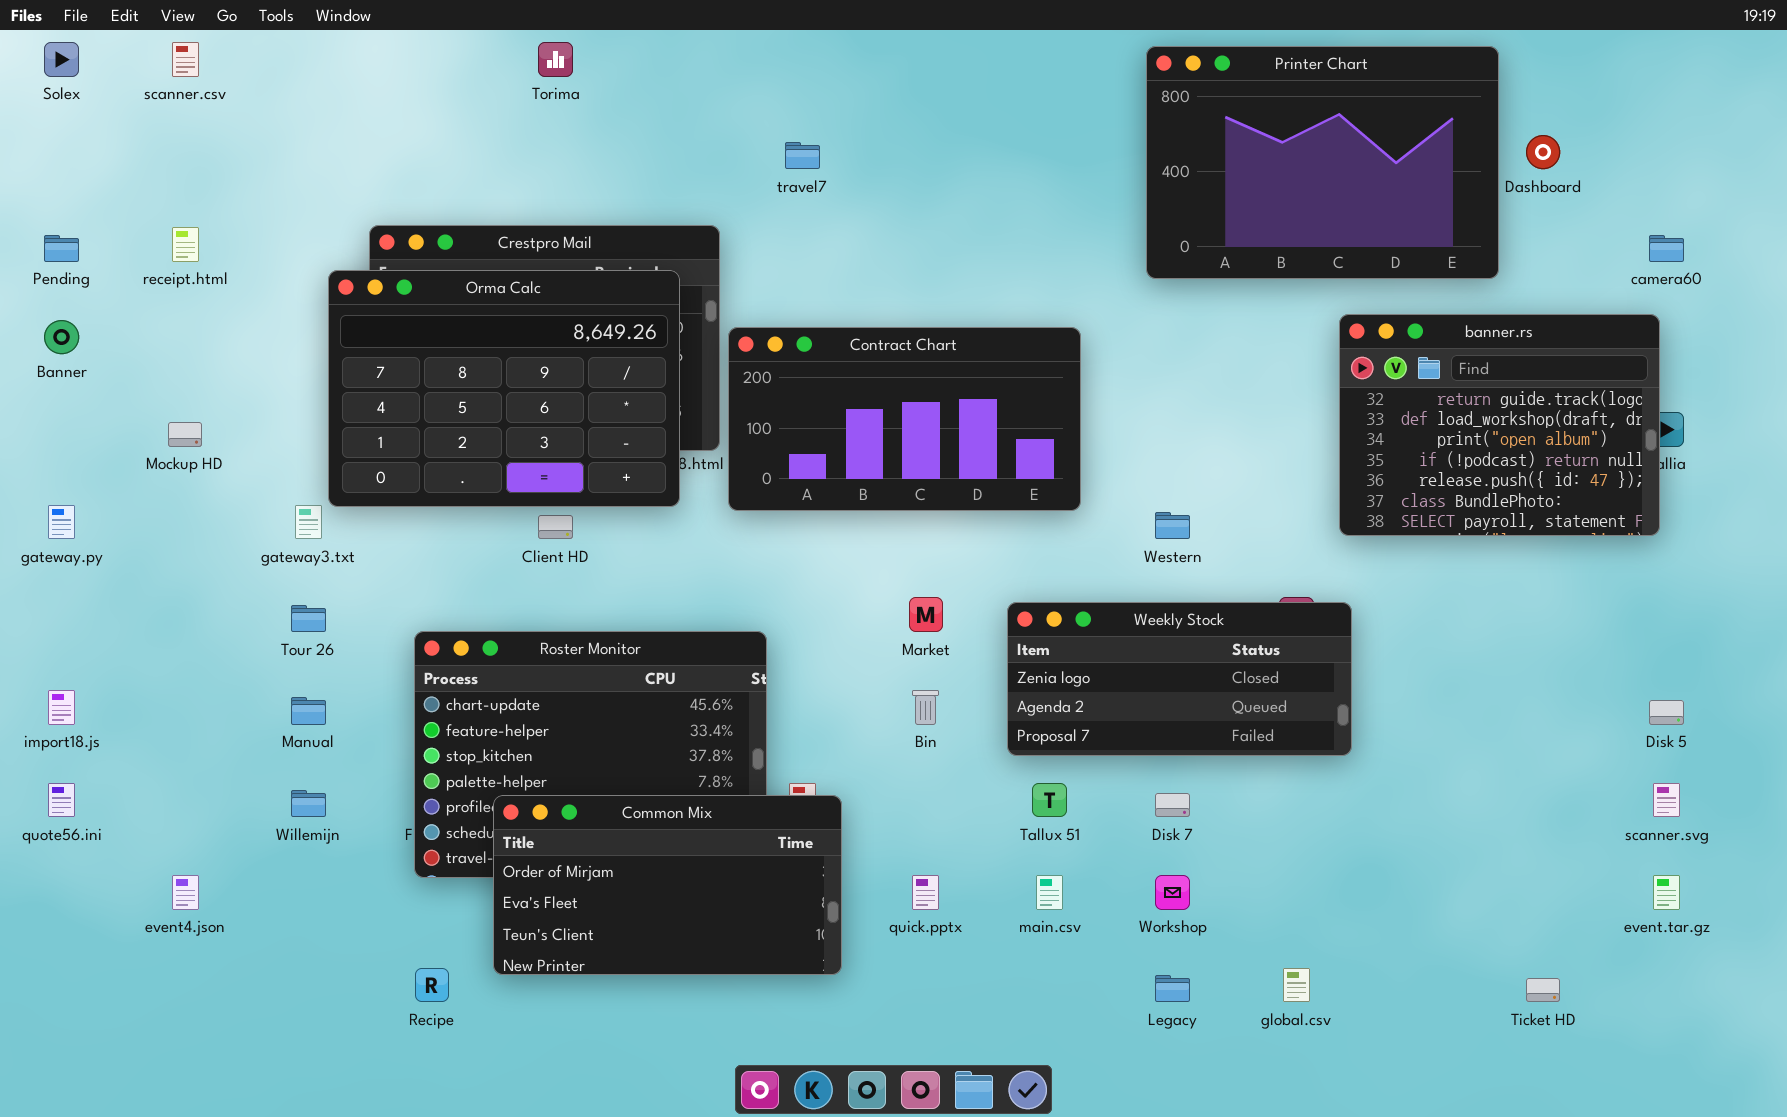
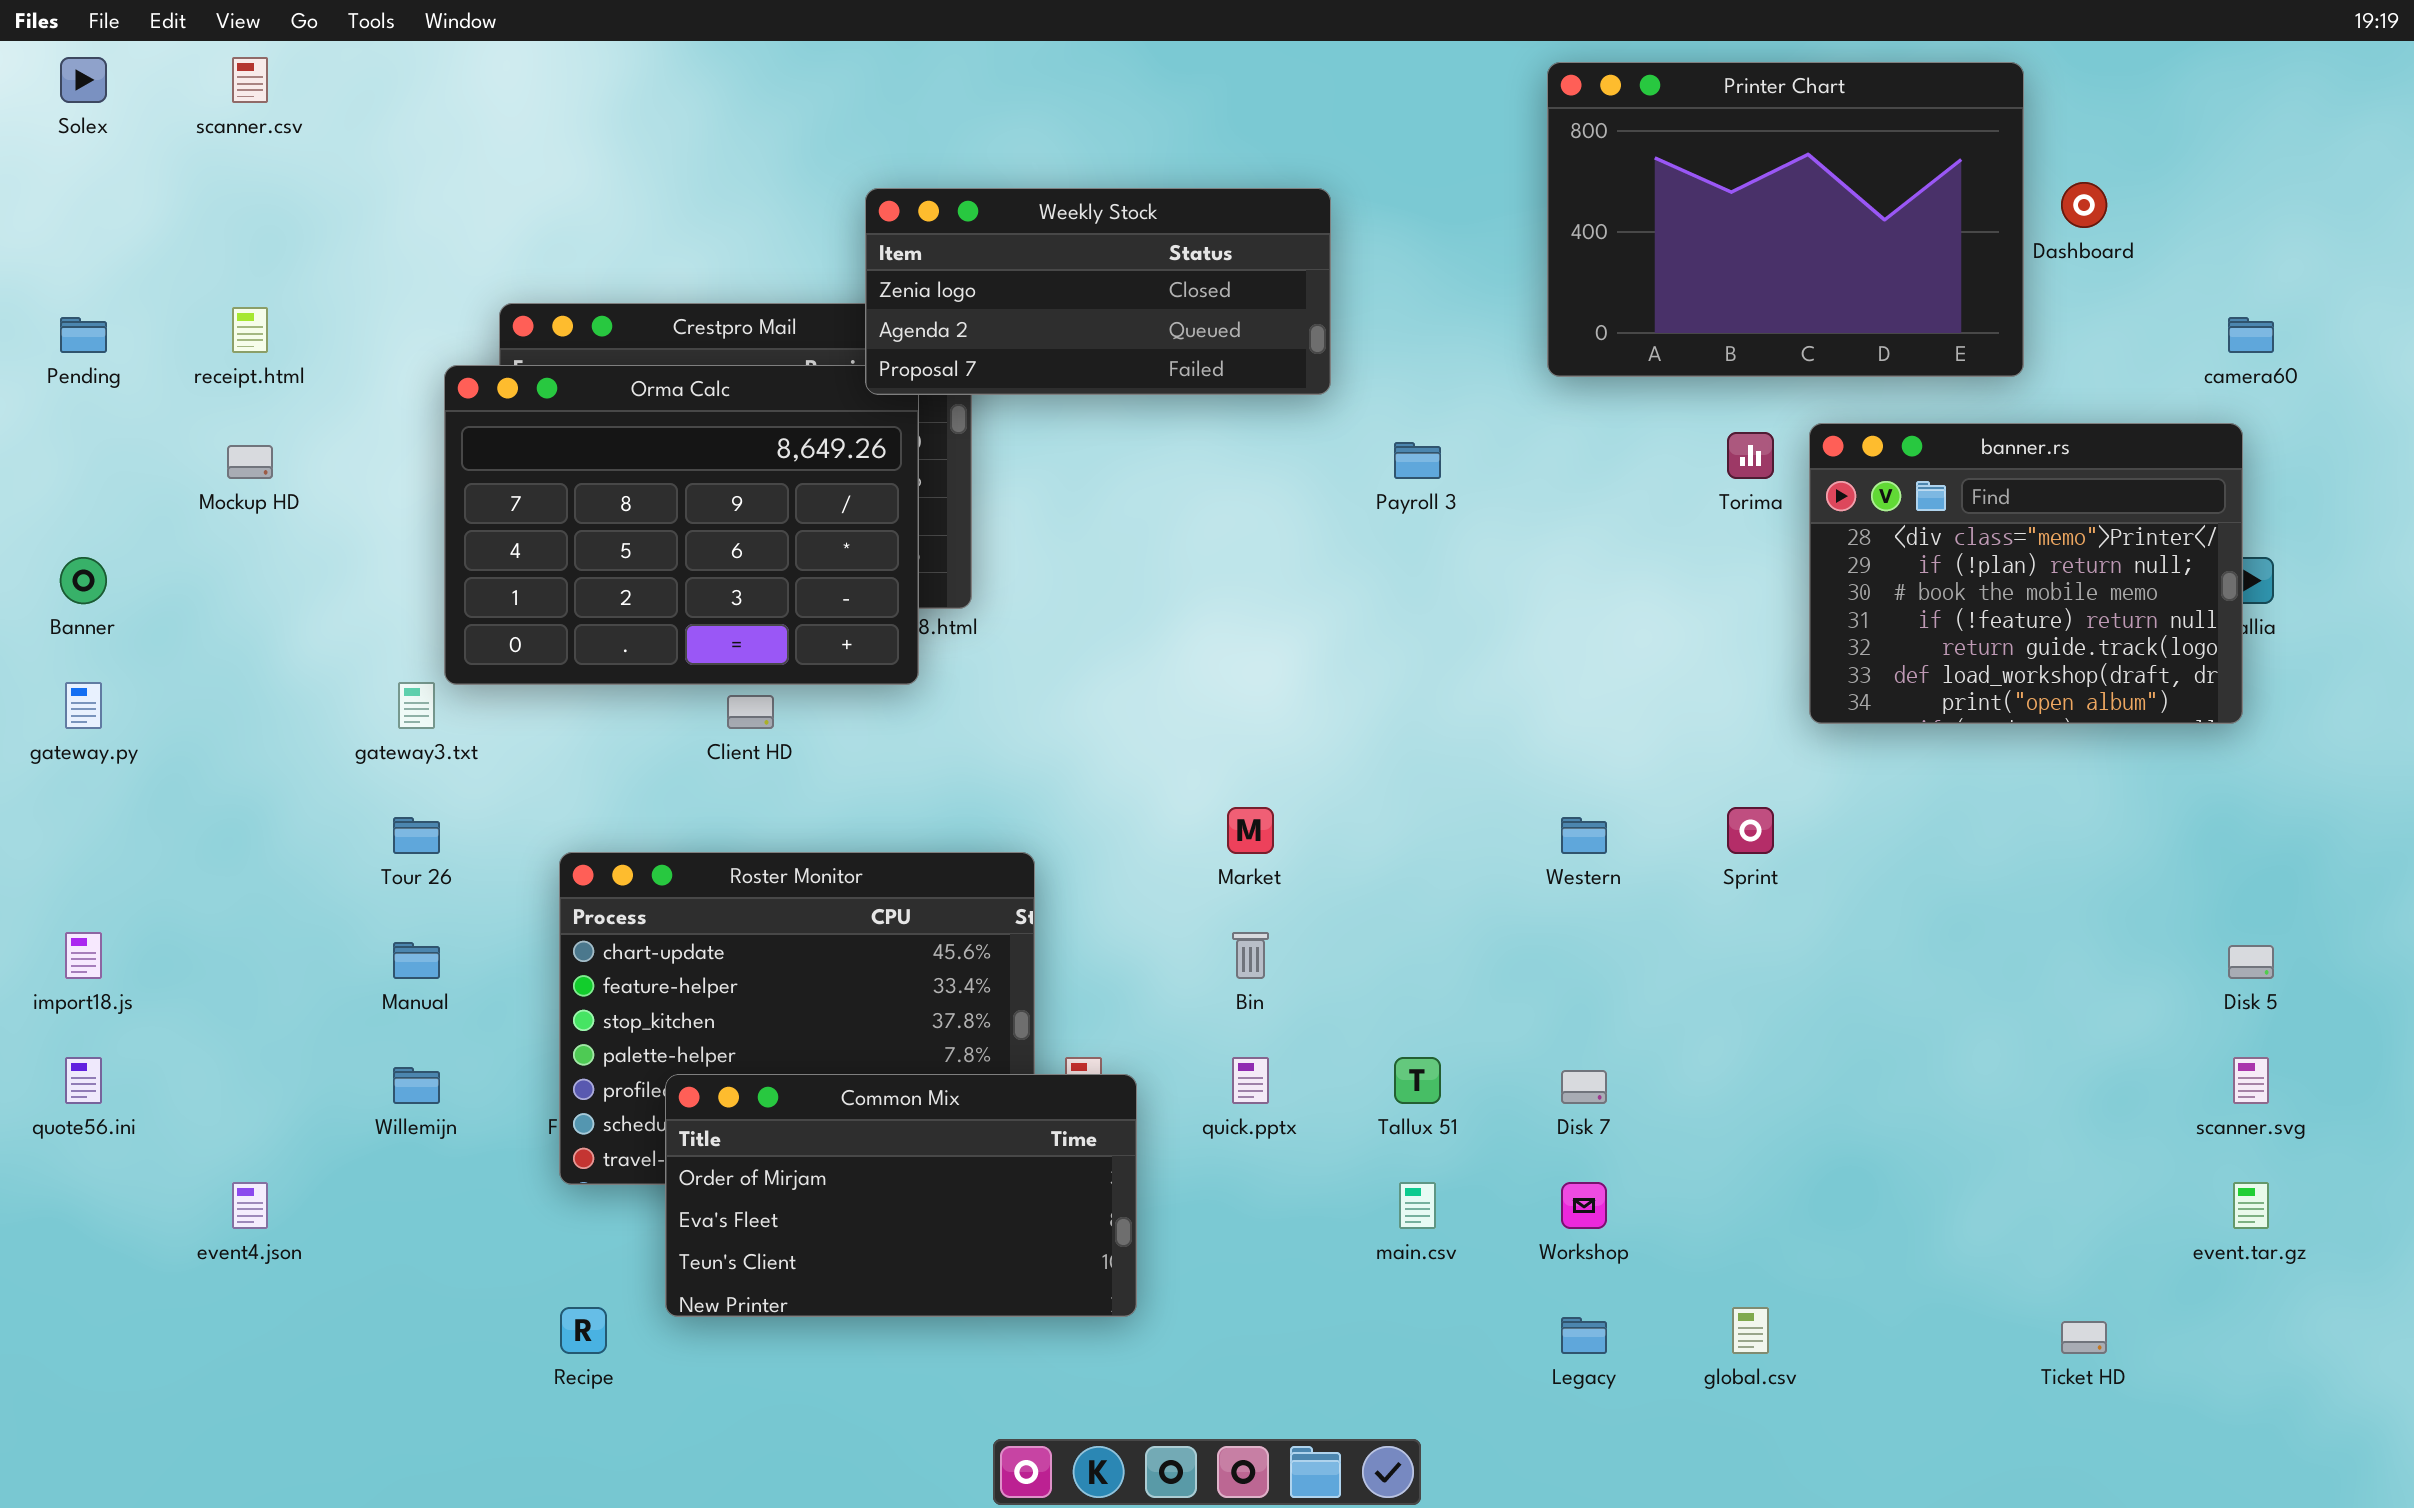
Torima: [538,42,573,77] -> [1727,432,1774,479], moved
banner.rs: [1339,314,1660,536] -> [1809,423,2243,724], scrolled up 4 rows
Banner: [44,320,79,354] -> [60,557,107,604], moved
Contract Chart: [728,327,1081,511] -> none, closed
Mockup HD: [168,422,202,447] -> [227,445,273,479], moved
Western: [1155,512,1190,539] -> [1561,817,1607,854], moved
Weekly Stock: [1007,602,1352,756] -> [865,188,1331,395], moved
quick.pptx: [912,875,939,910] -> [1232,1057,1269,1104], moved

